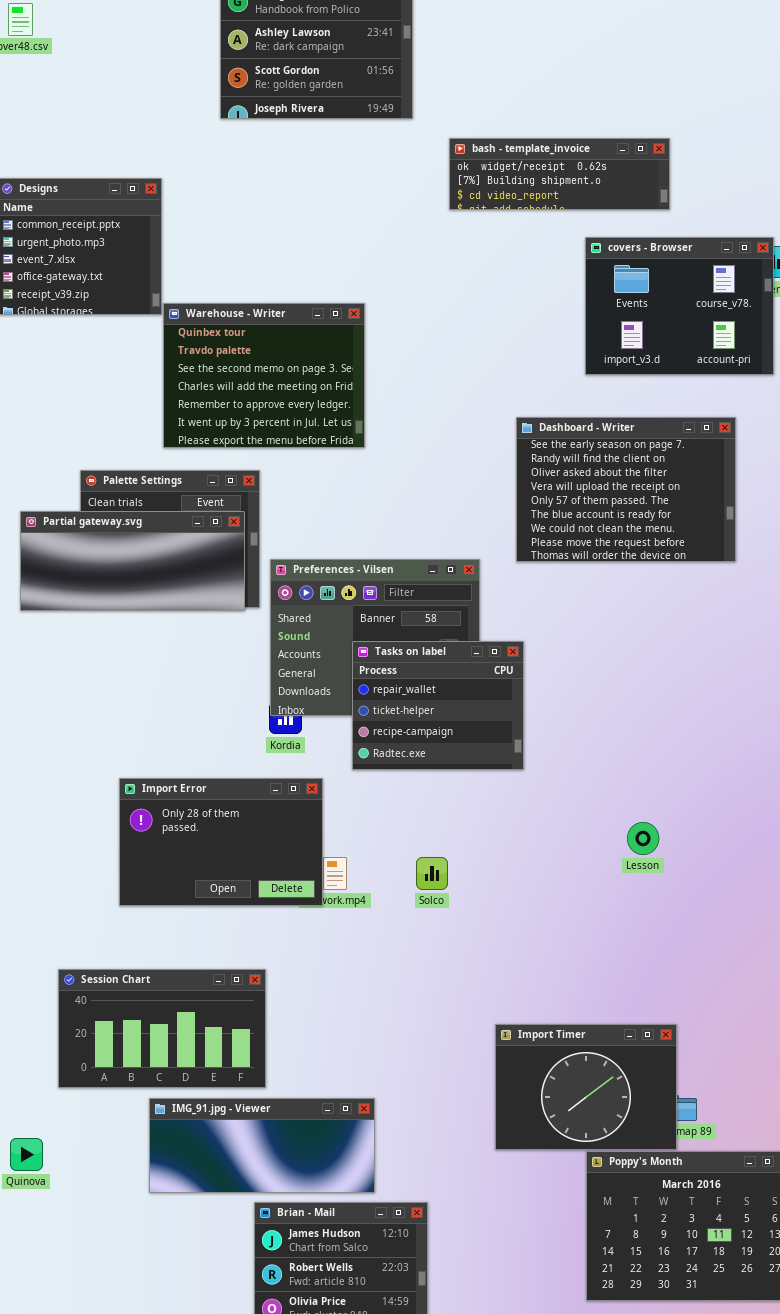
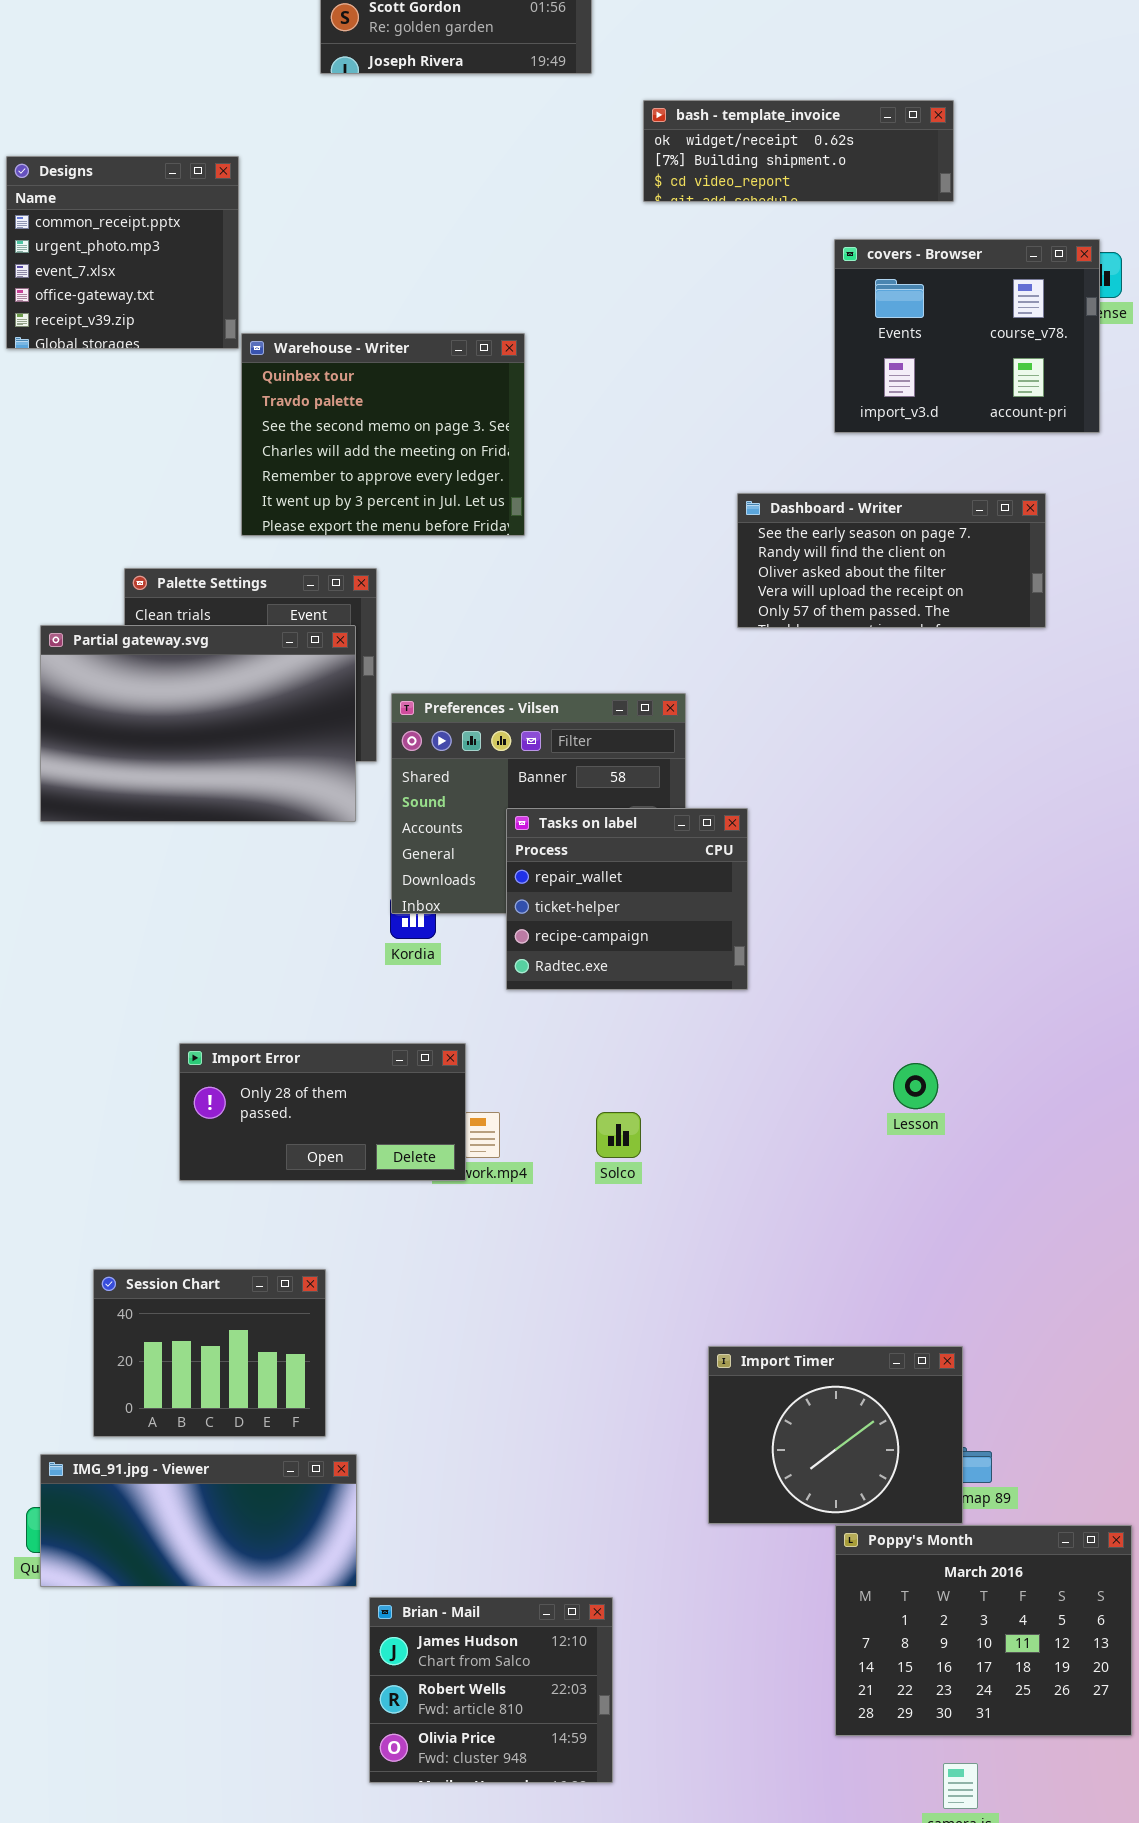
Dashboard - Writer: [516,417,736,562] -> [737,493,1046,628], resized
Partial gateway.svg: [20,511,245,611] -> [40,625,356,822], resized
Import Error: [119,778,323,906] -> [179,1043,466,1181], resized
Session Chart: [58,969,266,1088] -> [93,1269,326,1437], resized
IMG_91.jpg - Viewer: [149,1098,375,1193] -> [40,1454,357,1587], moved

